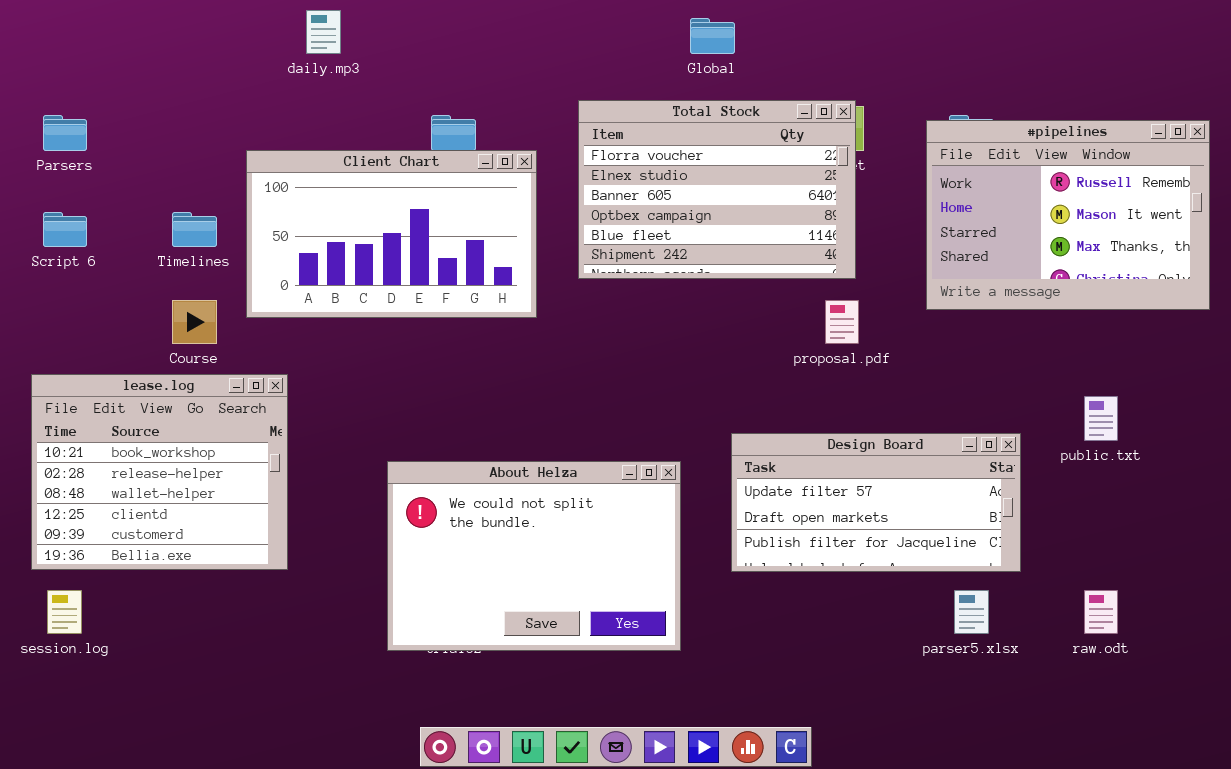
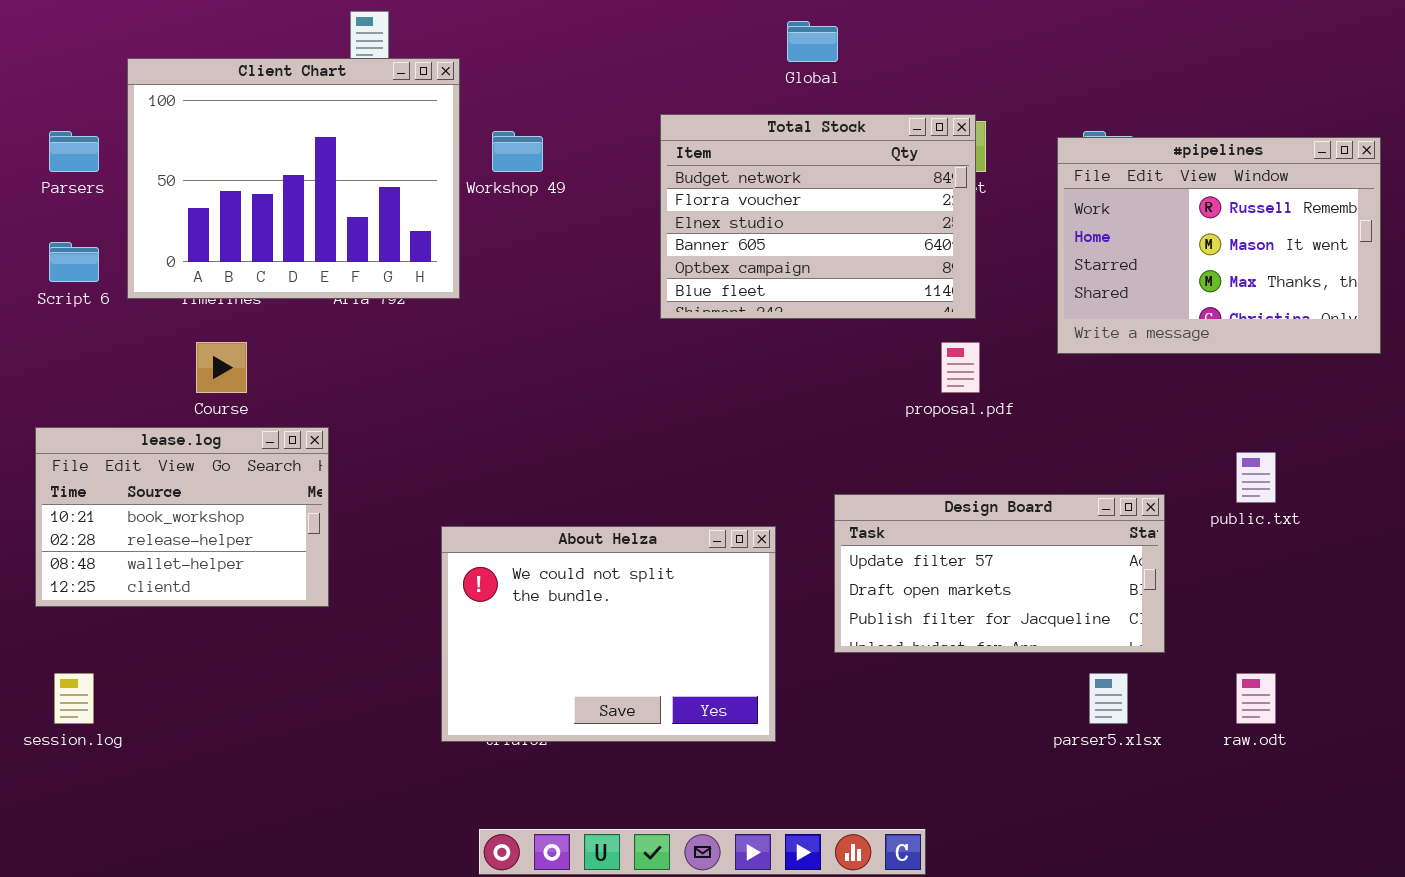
Total Stock: [578,100,856,279] -> [660,114,976,319], scrolled up 1 row
Client Chart: [246,150,537,318] -> [127,58,460,299], moved, resized
lease.log: [31,374,288,570] -> [35,427,329,607], resized

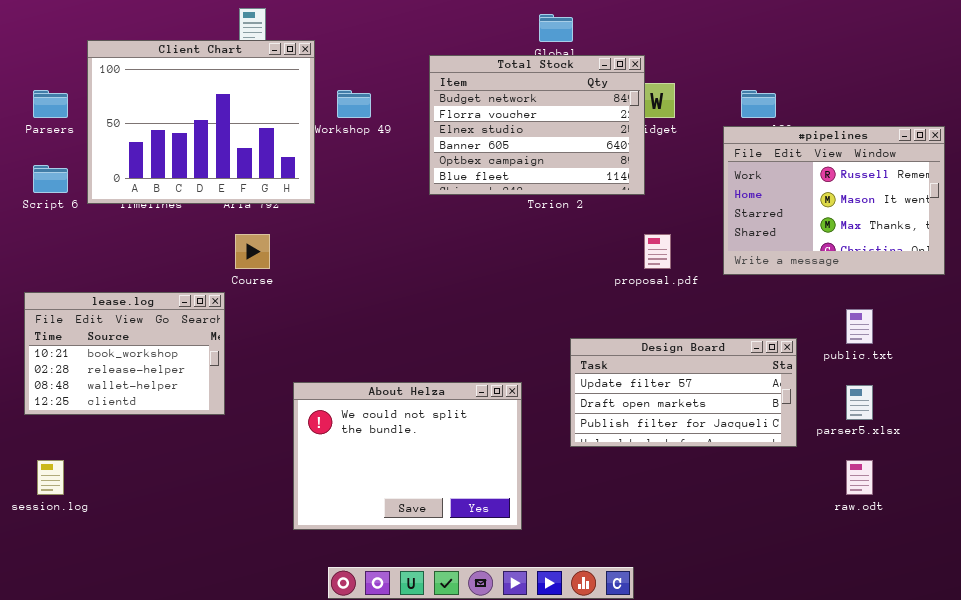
Total Stock: [660,114,976,319] -> [429,55,645,195], moved
#pipelines: [1057,137,1381,354] -> [723,126,945,275], moved
Course: [196,342,247,393] -> [235,234,270,269], moved
About Helza: [441,526,776,742] -> [293,382,522,530], moved
parser5.xlsx: [1089,673,1128,724] -> [846,385,873,420], moved

